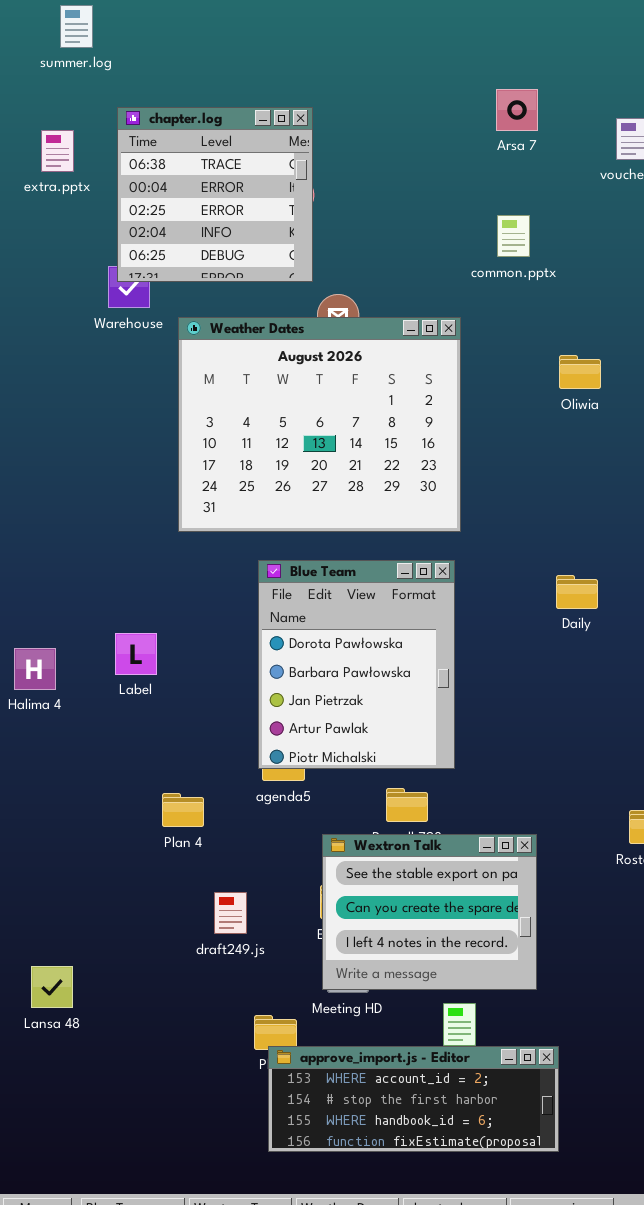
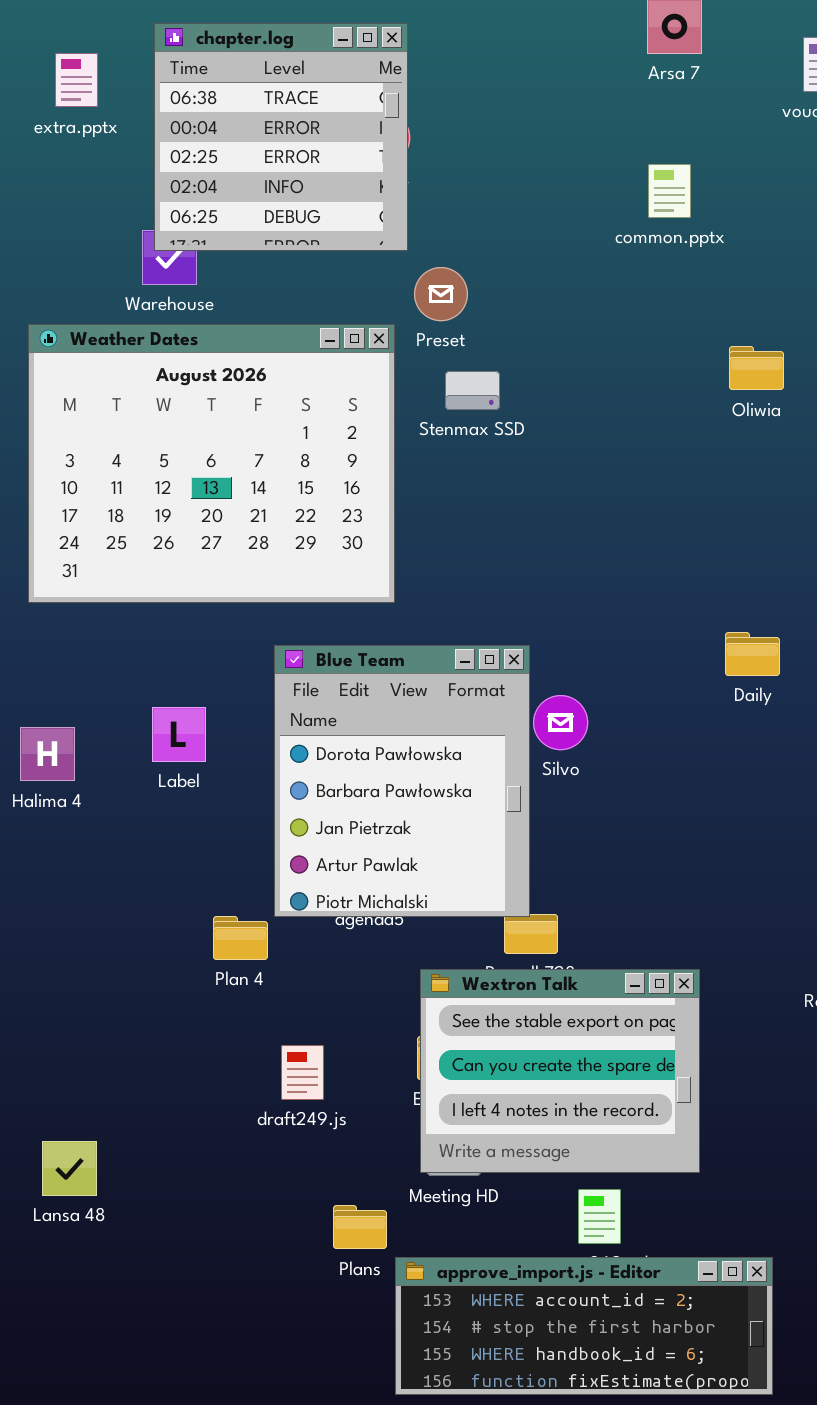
Weather Dates: [178,317,461,532] -> [28,324,395,603], moved
Blue Team: [258,560,455,769] -> [274,645,530,917], moved
approve_import.js - Editor: [268,1046,559,1152] -> [395,1257,773,1395], moved

